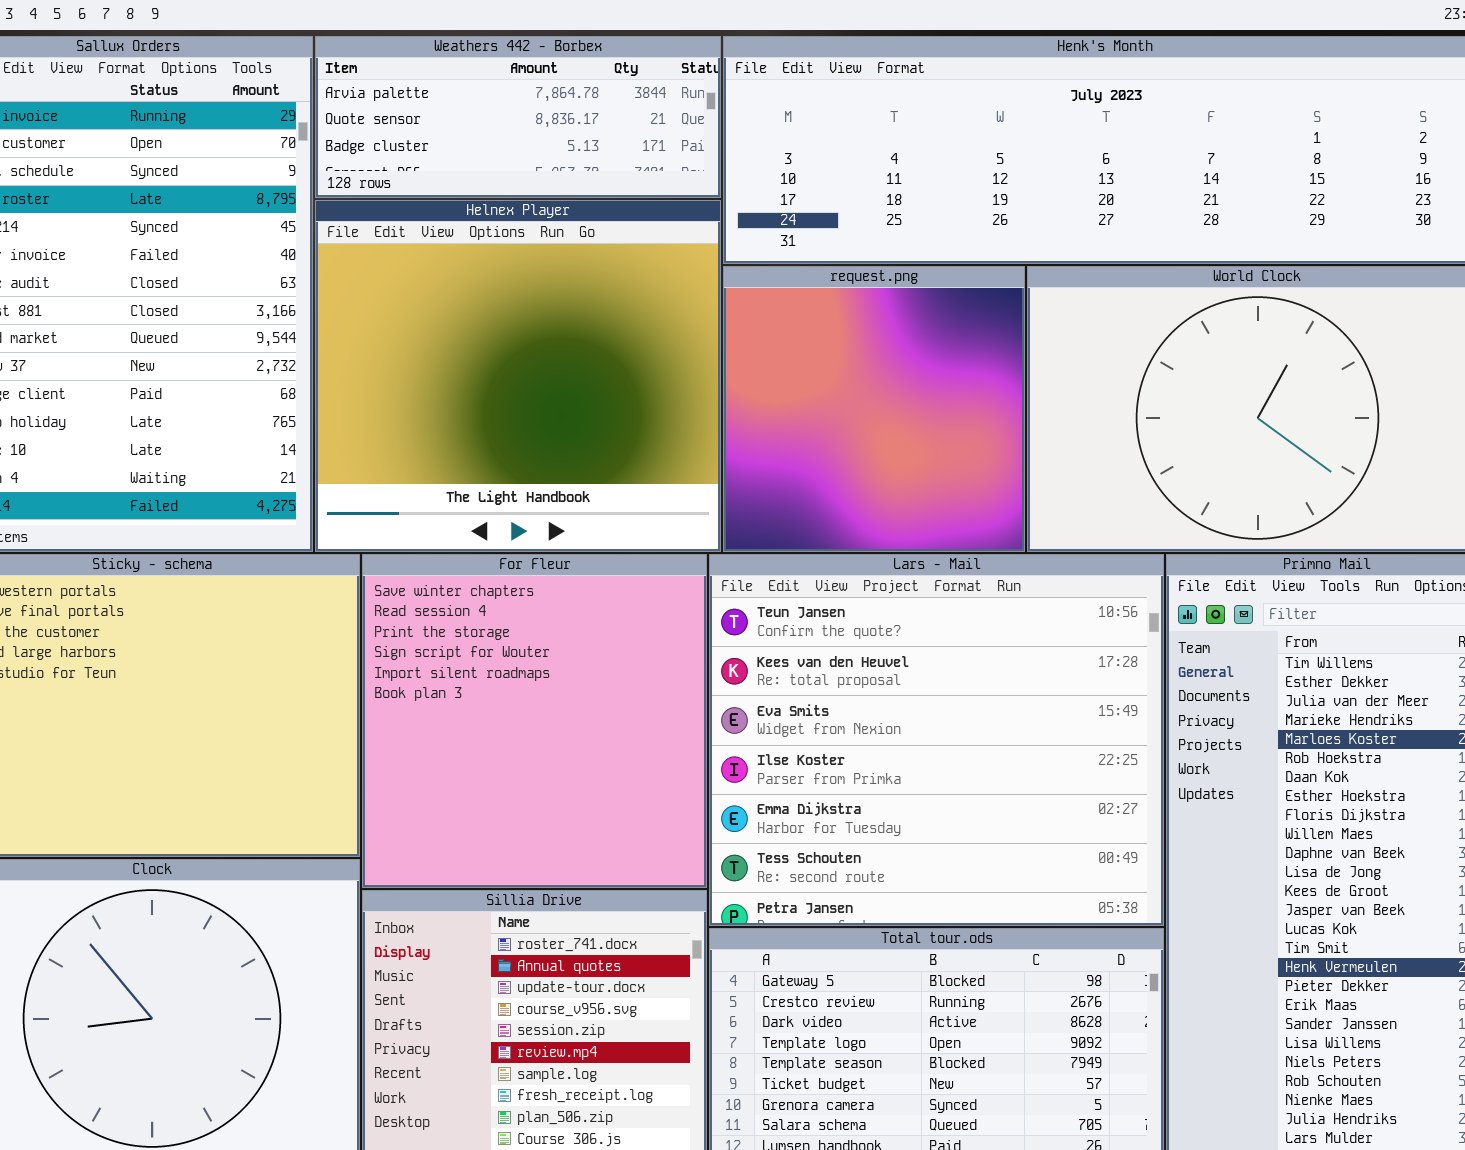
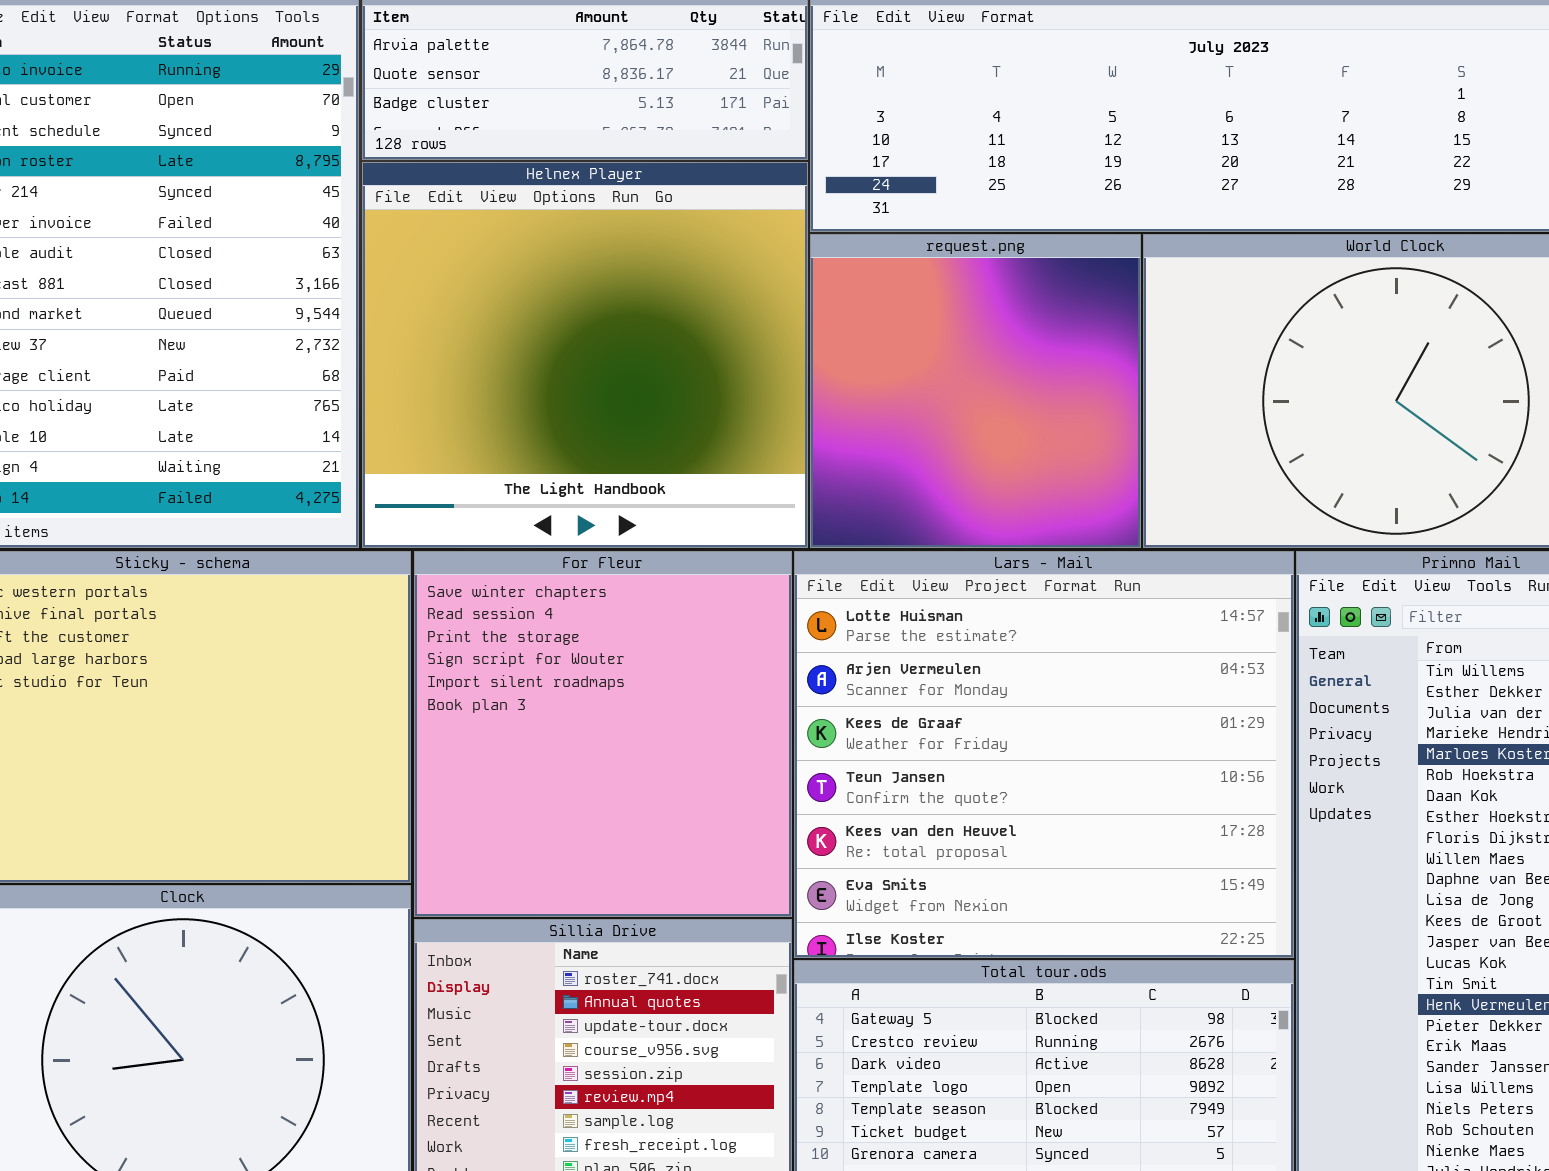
Lars - Mail: [709,554,1164,926] -> [794,551,1294,958], scrolled up 3 rows

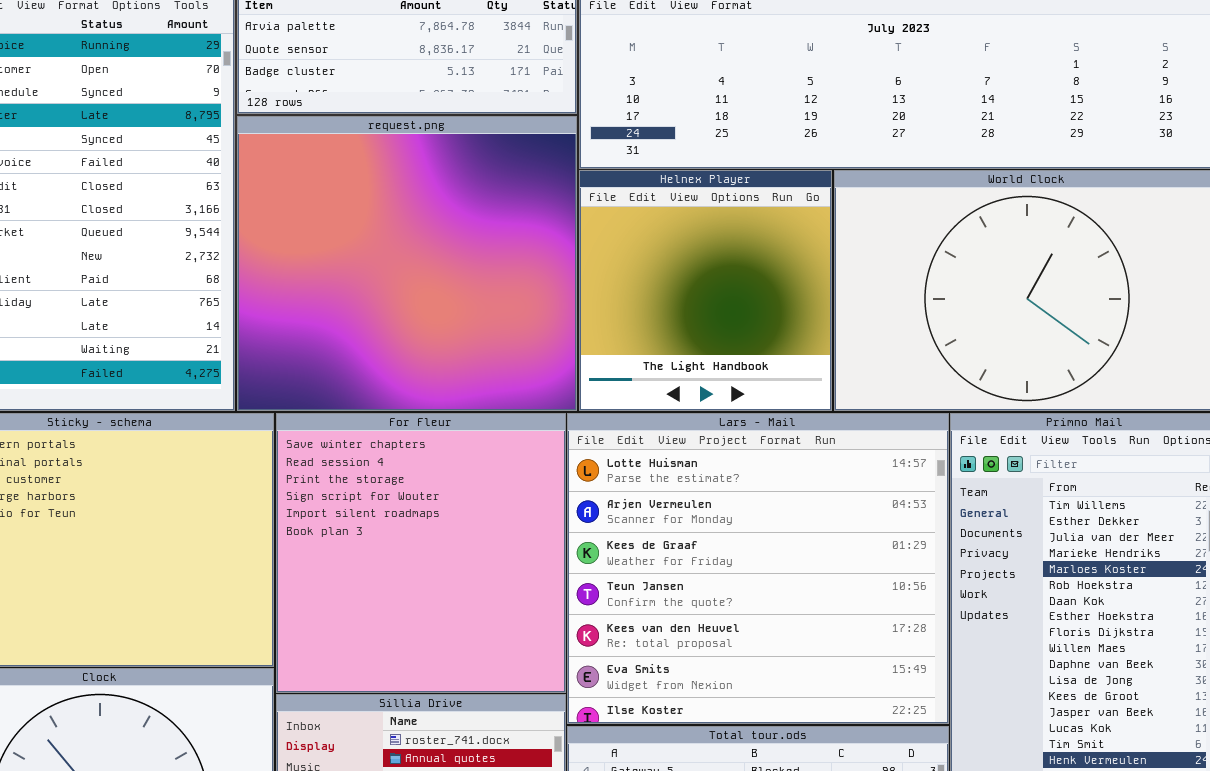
Helnex Player: [362,162,808,548] -> [579,170,832,411], moved, resized
request.png: [810,234,1141,548] -> [237,116,577,411], moved, resized

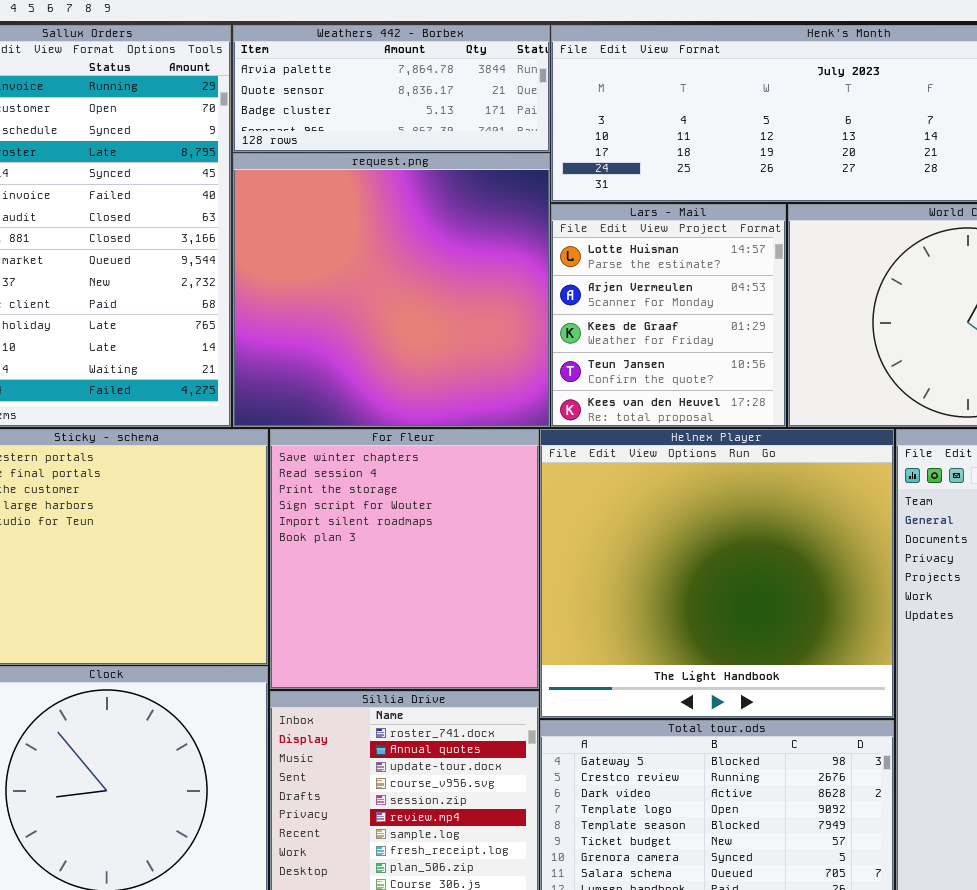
Helnex Player: [579,170,832,411] -> [540,429,894,718], moved, resized
Lars - Mail: [567,413,949,724] -> [551,204,786,427], moved, resized

